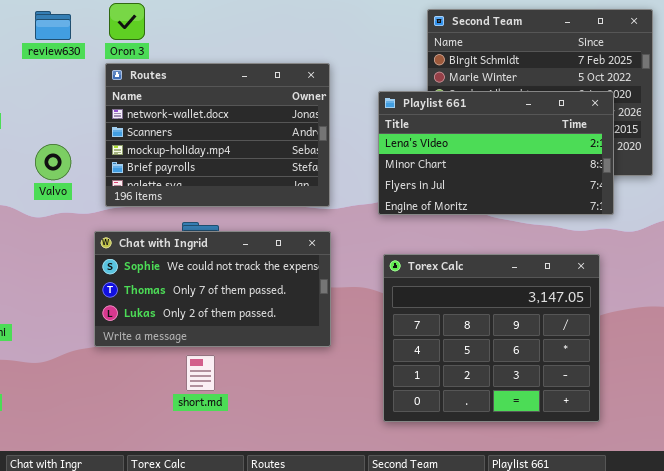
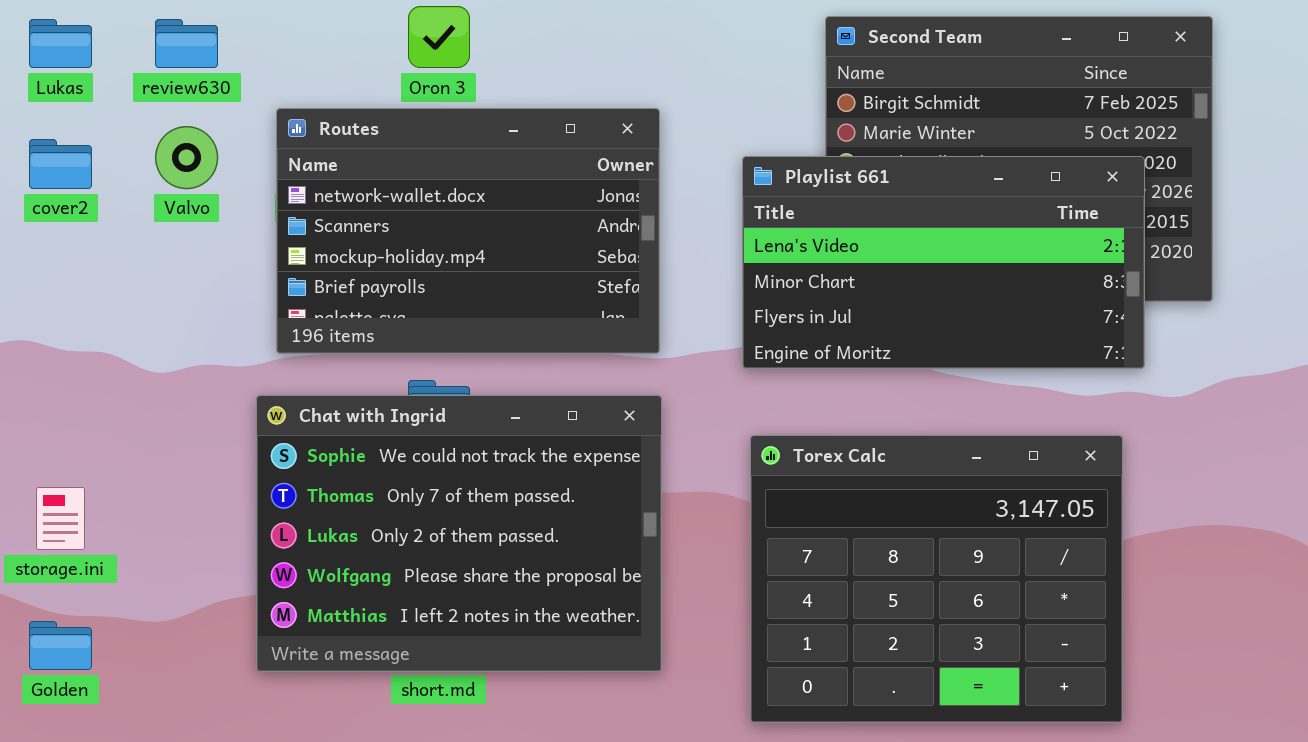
Oron 3: [109,3,145,40] -> [408,6,470,68], moved
Valvo: [35,144,71,180] -> [155,126,218,189], moved
Chat with Ingrid: [94,231,331,347] -> [256,395,662,672], resized

